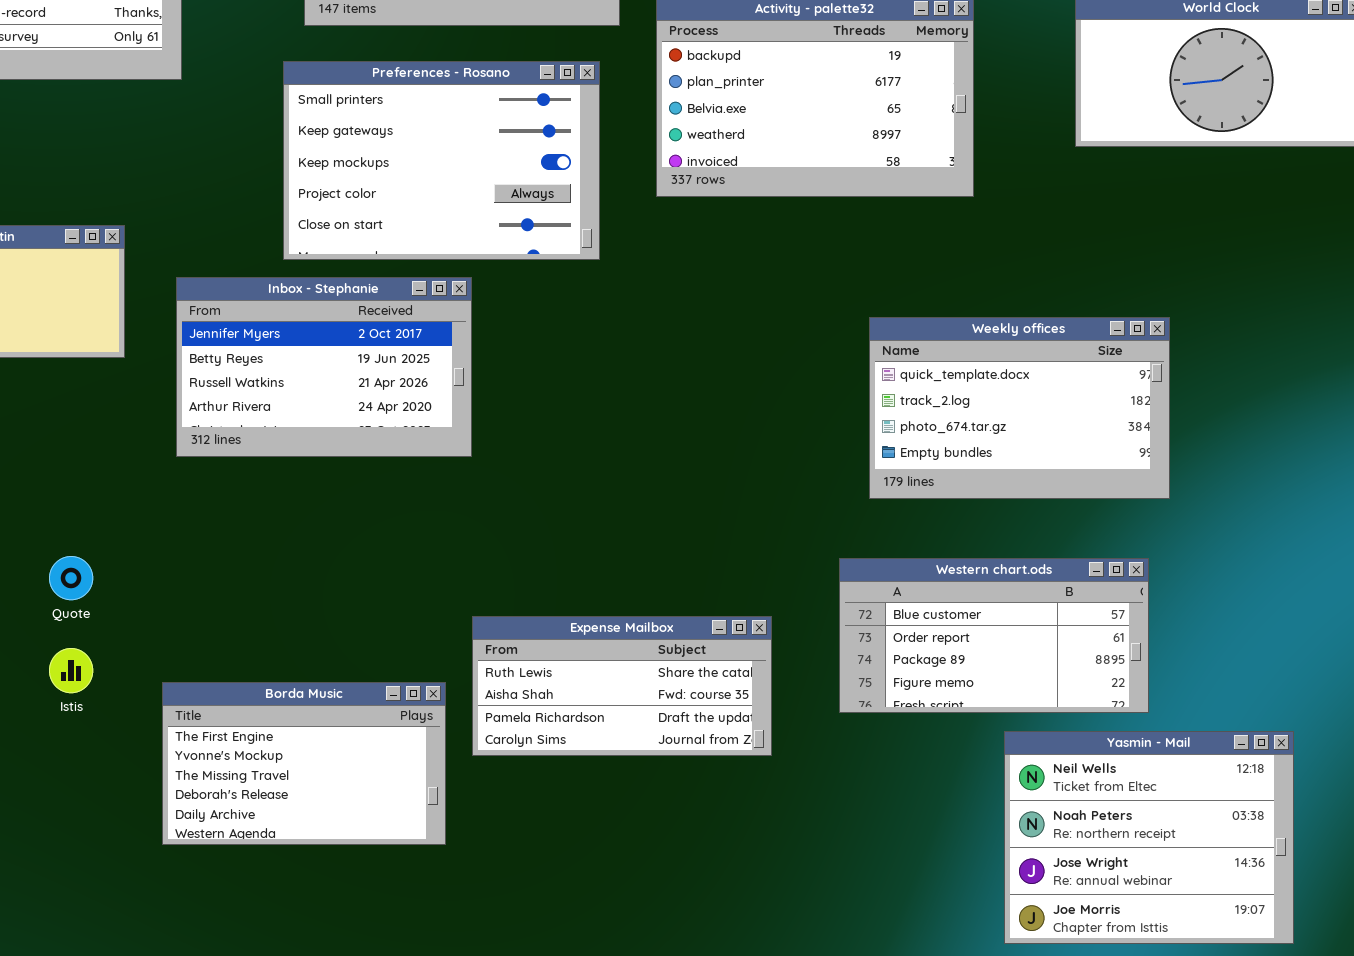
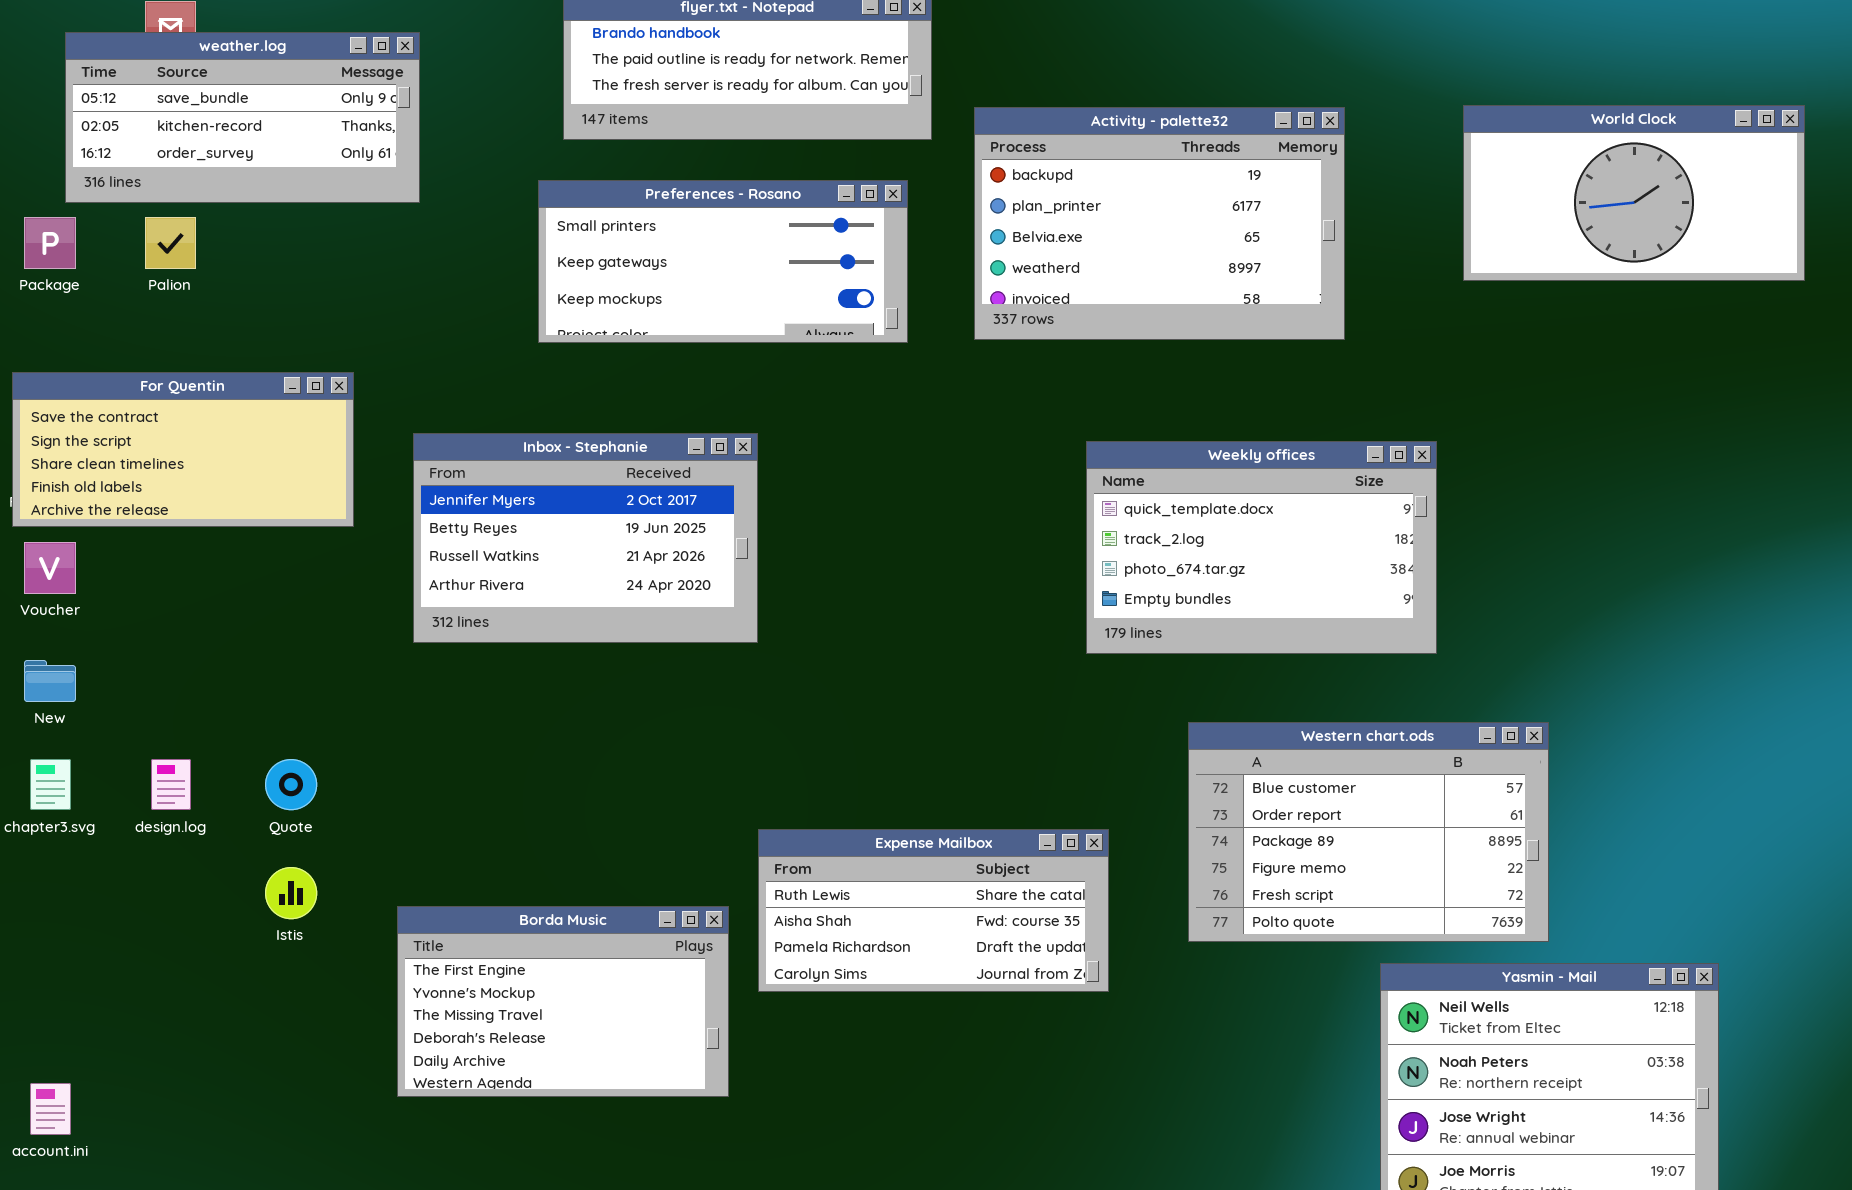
Preferences - Rosano: [283,61,600,260] -> [538,180,908,343], resized
Weekly offices: [869,317,1170,499] -> [1086,441,1437,654], moved
Western chart.ods: [839,558,1149,713] -> [1188,722,1549,942], resized

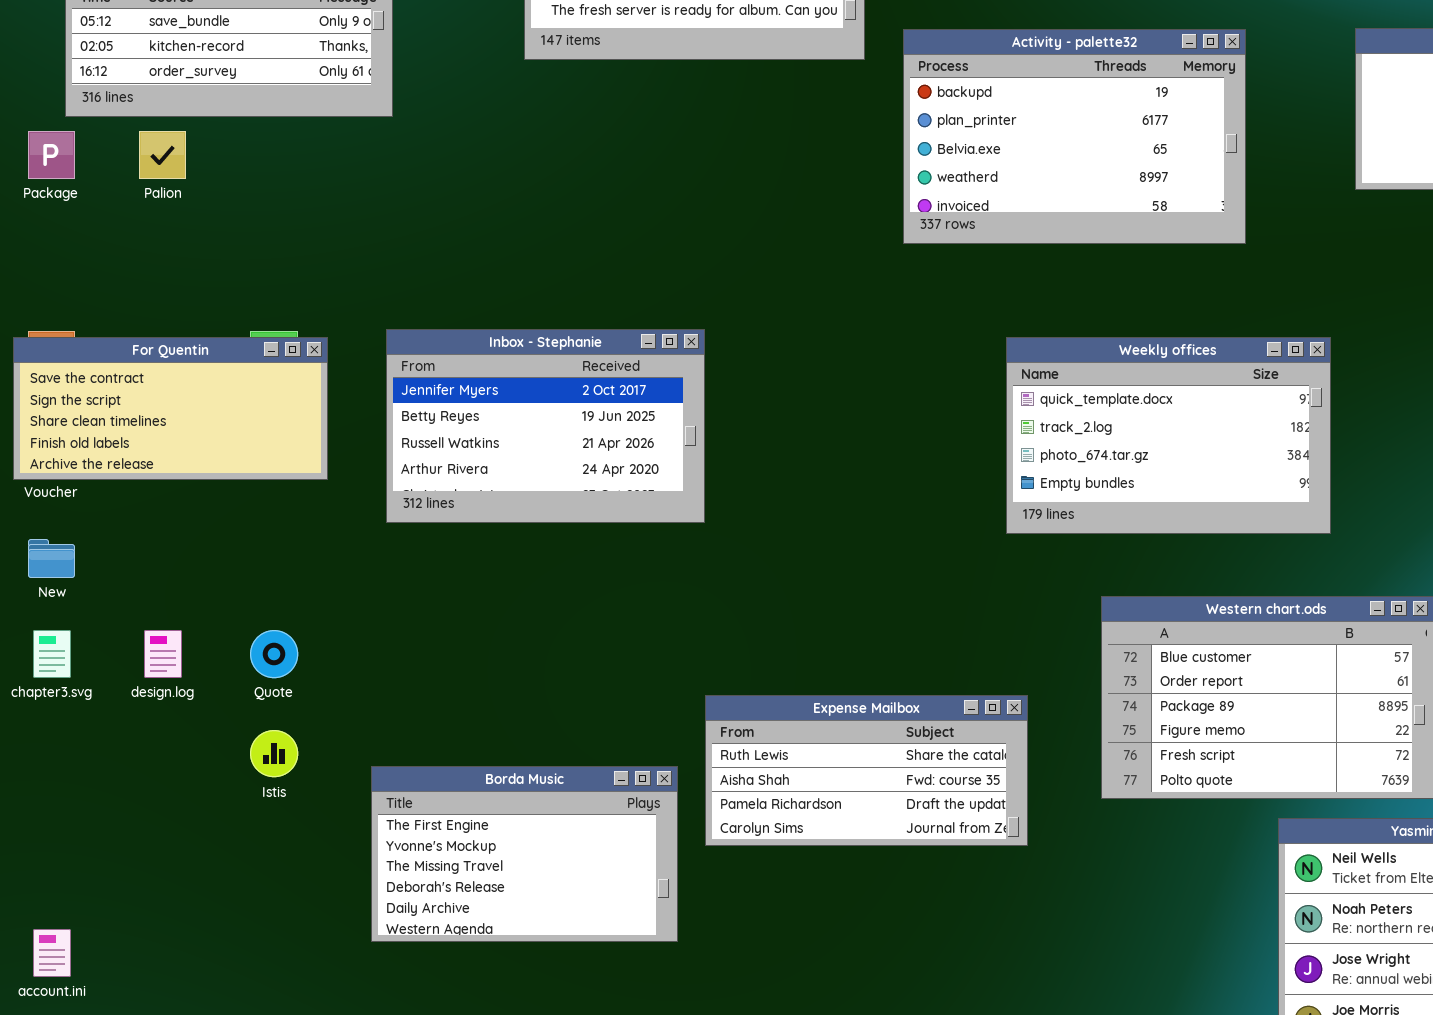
Preferences - Rosano: [538,180,908,343] -> none, closed
For Quentin: [12,372,354,527] -> [13,337,328,480], moved

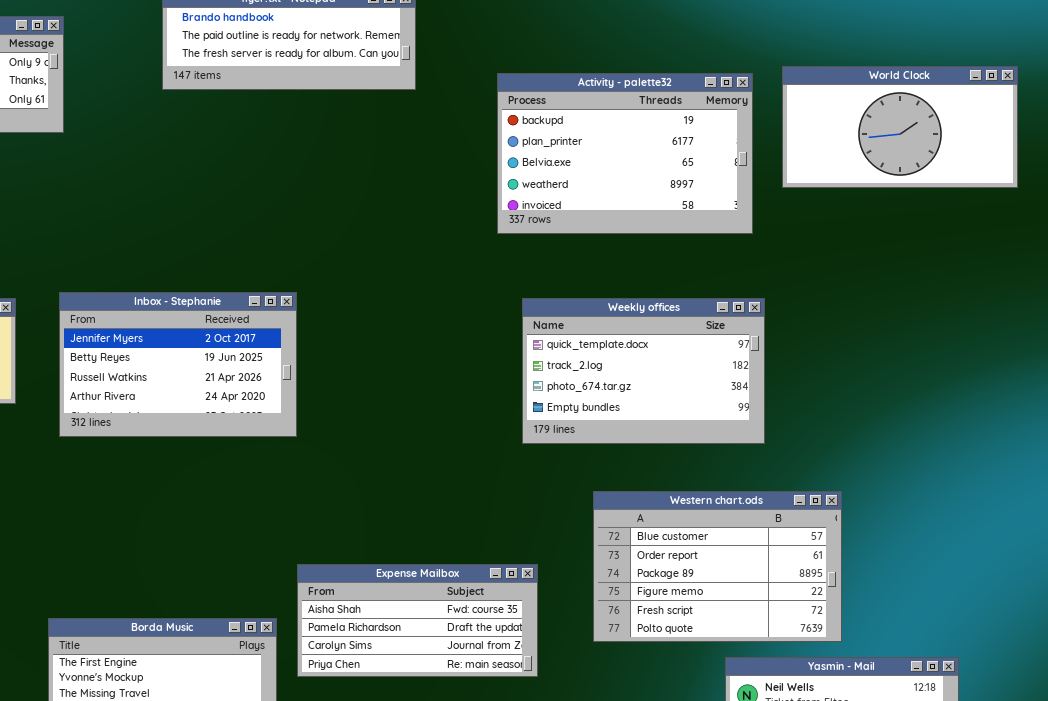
Activity - palette32: [903,29,1246,244] -> [497,73,753,234], moved
Expense Mailbox: [705,695,1028,846] -> [297,564,538,677], scrolled down 1 row

